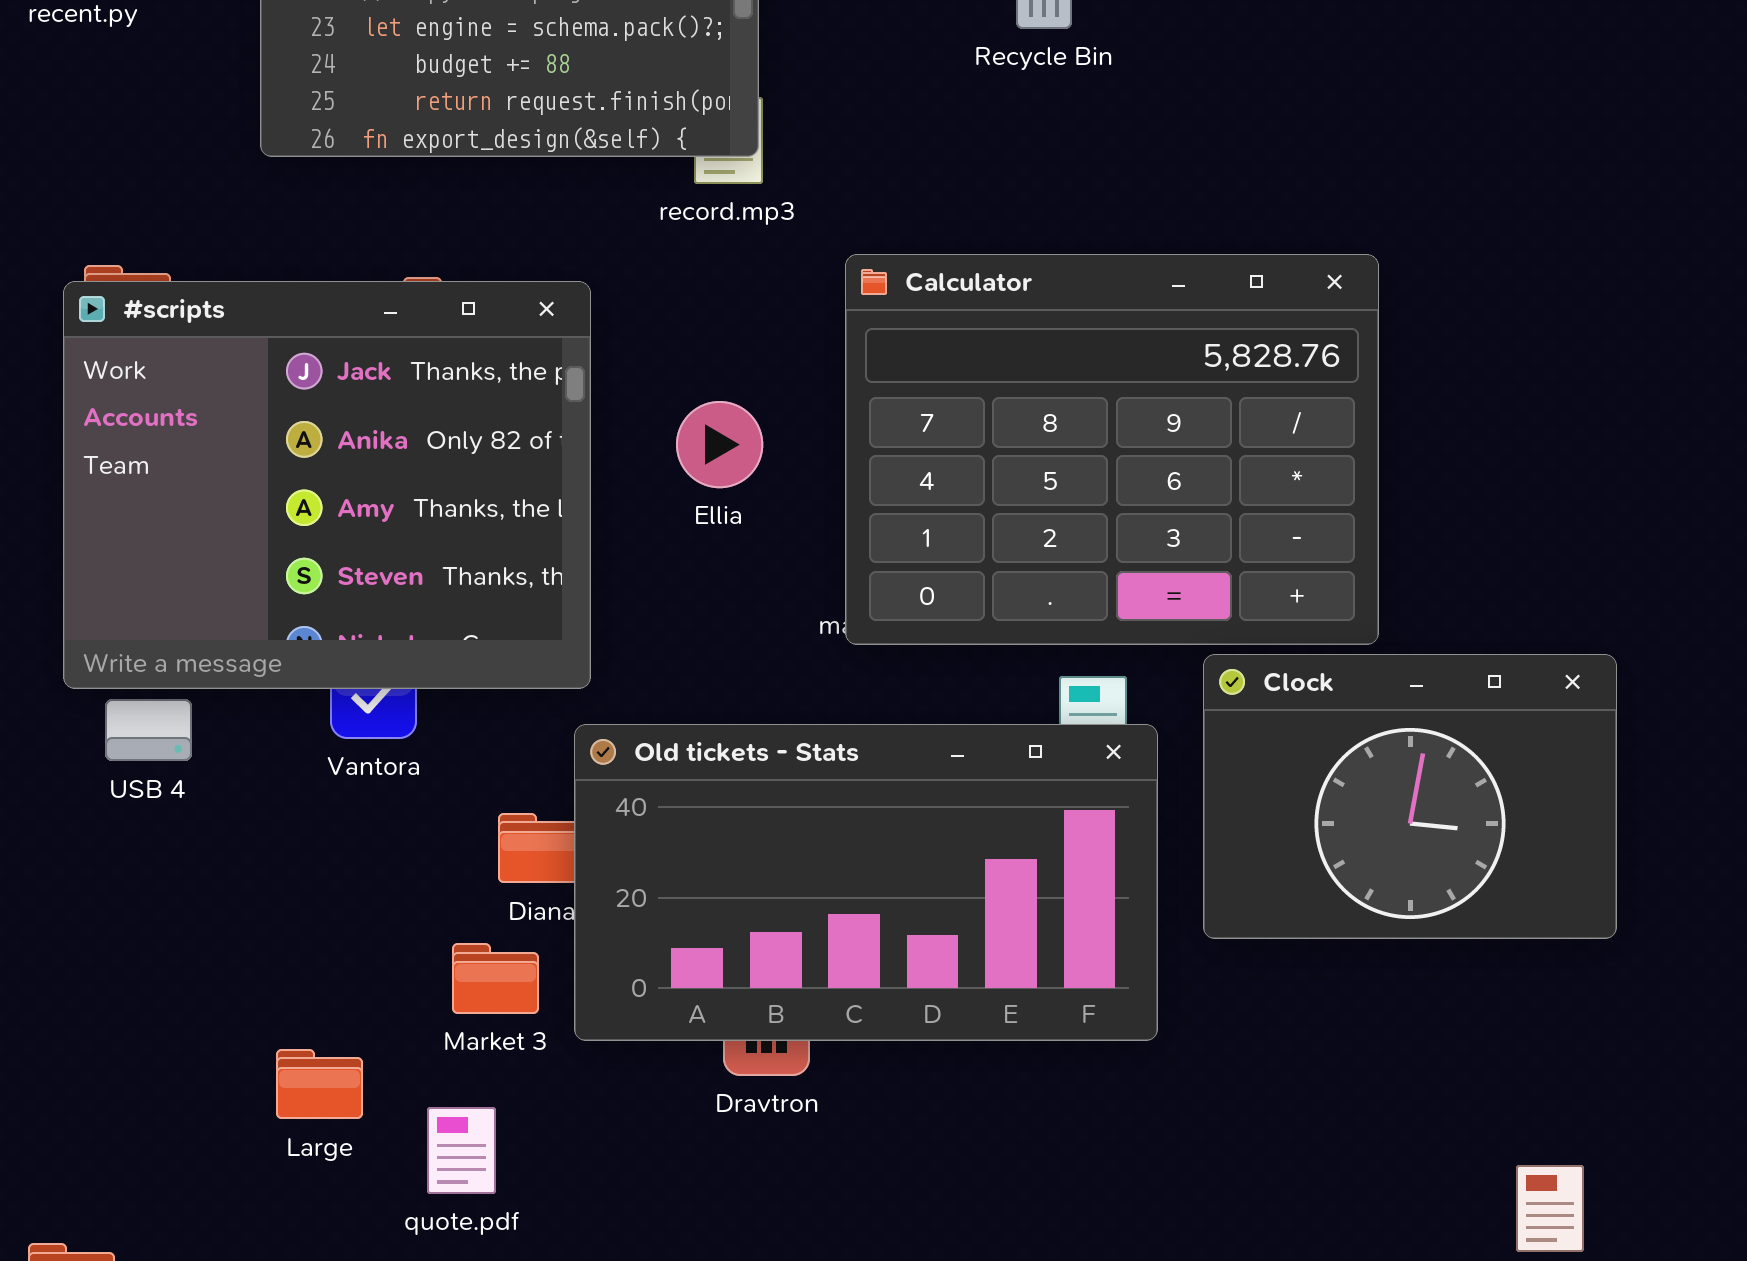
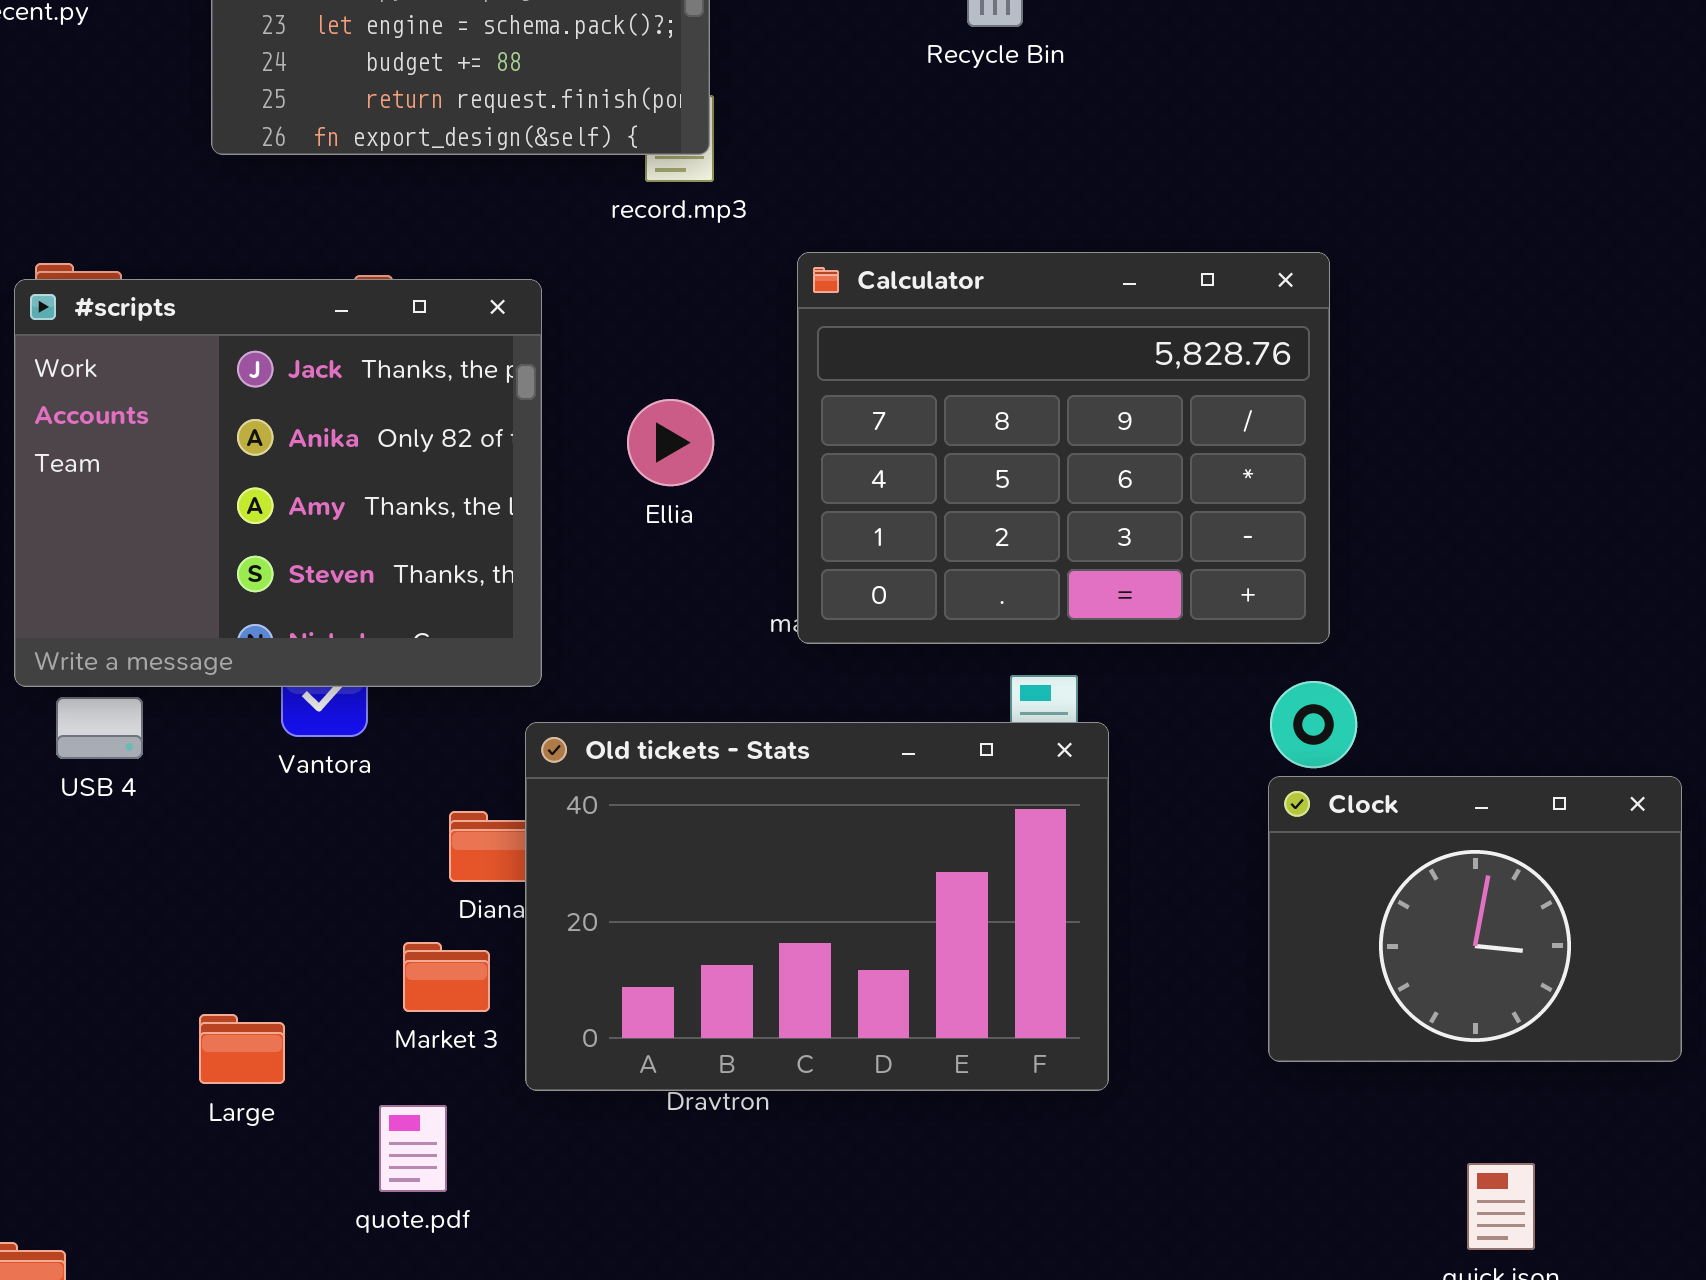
Clock: [1203,654,1617,939] -> [1268,776,1682,1062], moved
Old tickets - Stats: [574,724,1158,1041] -> [525,722,1109,1091], resized
Large: [276,1049,363,1119] -> [199,1014,285,1084], moved

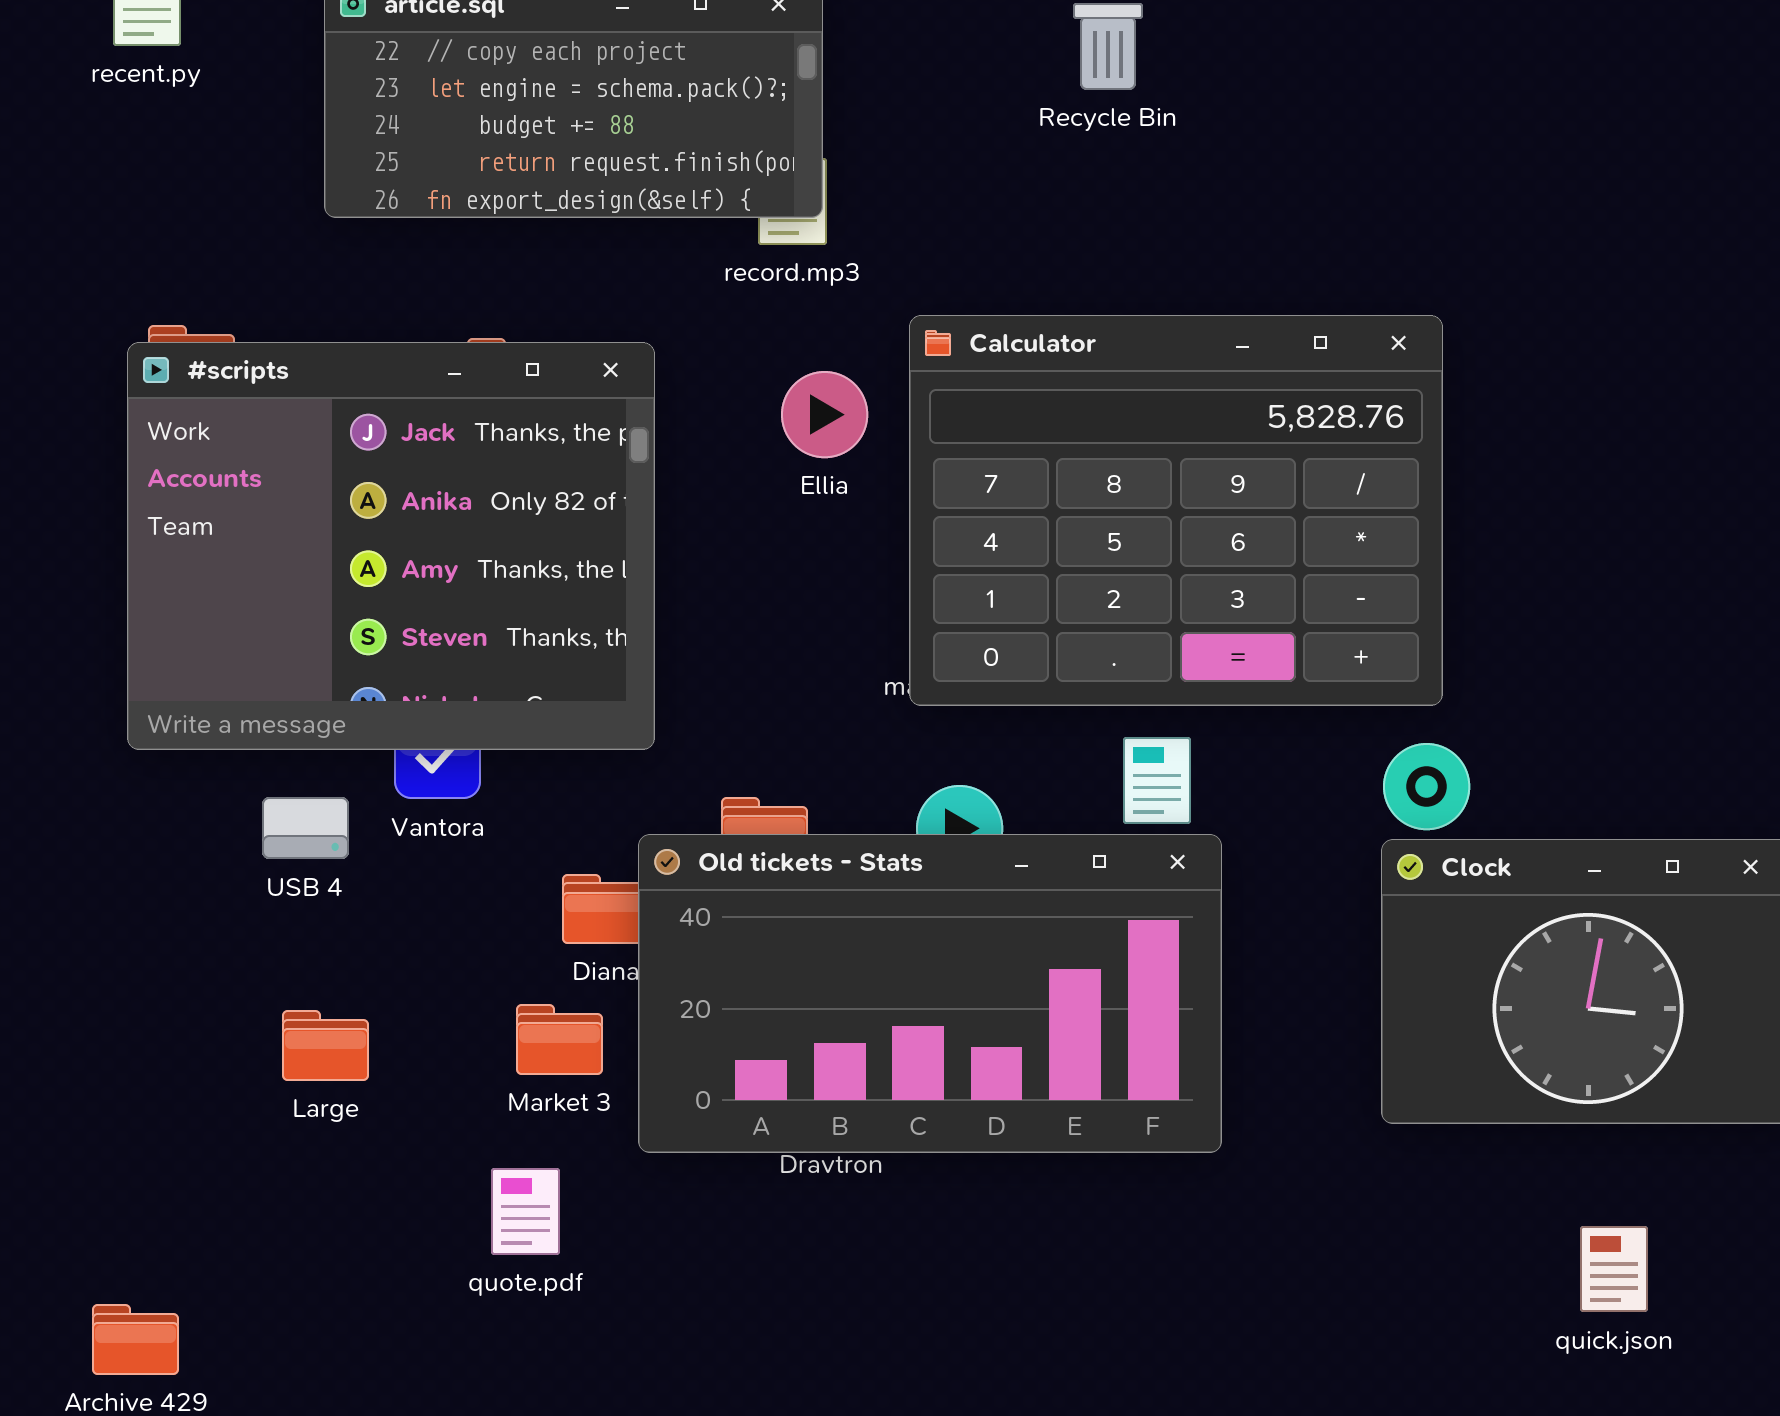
Ellia: [627,399,714,486] -> [781,371,868,458], moved
USB 4: [56,697,143,759] -> [262,797,349,859], moved
Old tickets - Stats: [525,722,1109,1091] -> [638,834,1222,1153], resized
Large: [199,1014,285,1084] -> [282,1010,369,1081], moved

